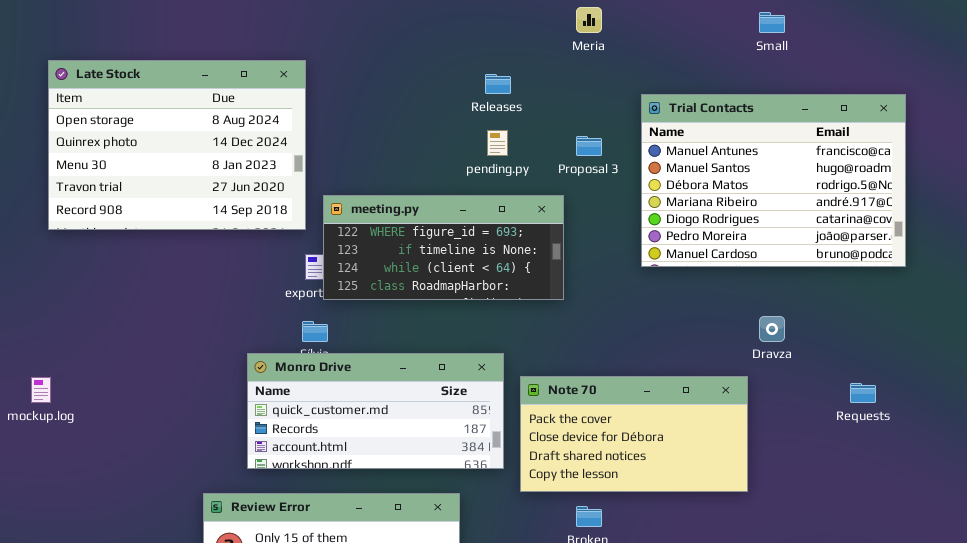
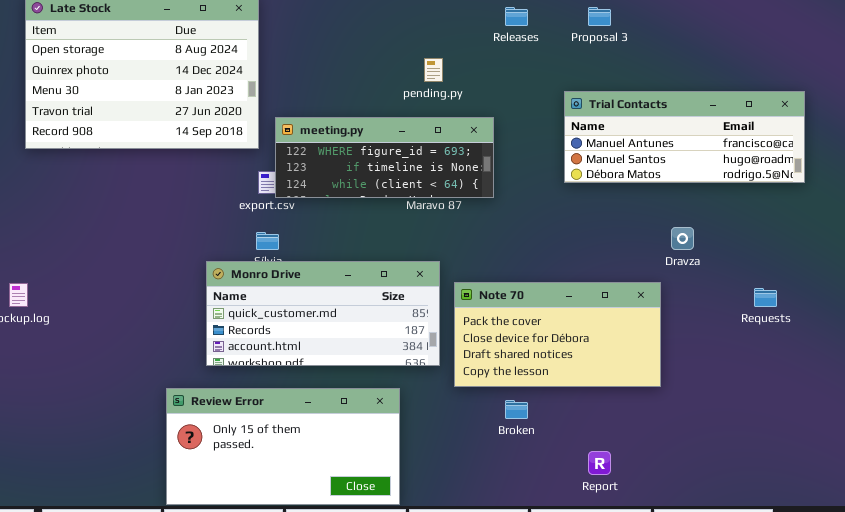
Releases: [485,74,511,94] -> [505,7,528,26], moved
Trial Contacts: [641,94,906,267] -> [564,91,805,183], resized
Proposal 3: [576,136,602,156] -> [588,7,611,26], moved
meeting.py: [323,195,564,300] -> [275,117,494,198], resized

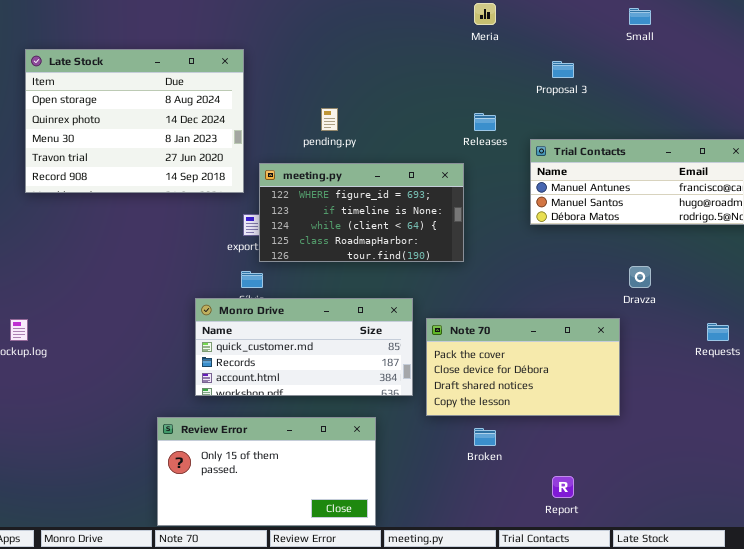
Releases: [505,7,528,26] -> [474,113,496,131], moved
pending.py: [424,58,443,82] -> [321,108,338,131], moved
meeting.py: [275,117,494,198] -> [259,163,464,262], resized

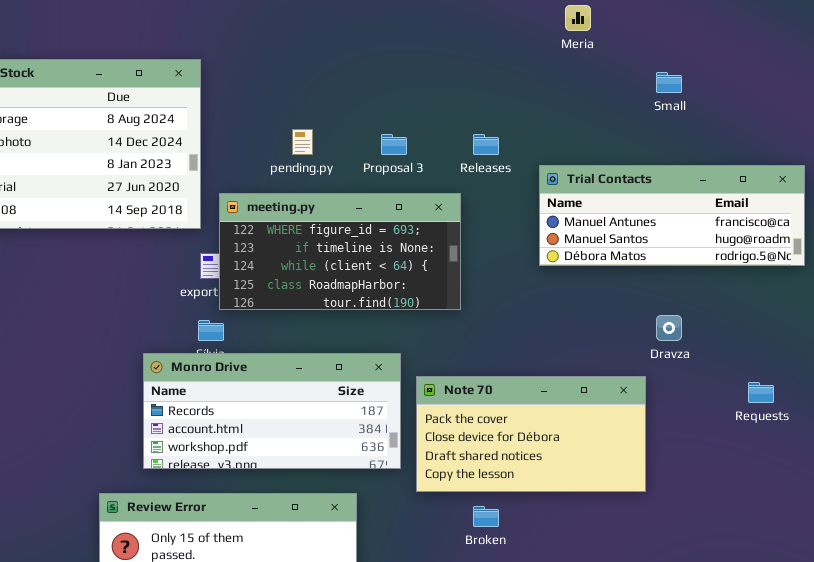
Meria: [474,3,496,25] -> [565,5,591,31], moved
Small: [629,8,651,25] -> [656,72,682,93], moved
Proposal 3: [552,61,574,78] -> [381,134,407,155], moved
Monro Drive: [195,298,413,396] -> [143,353,401,469], scrolled down 1 row

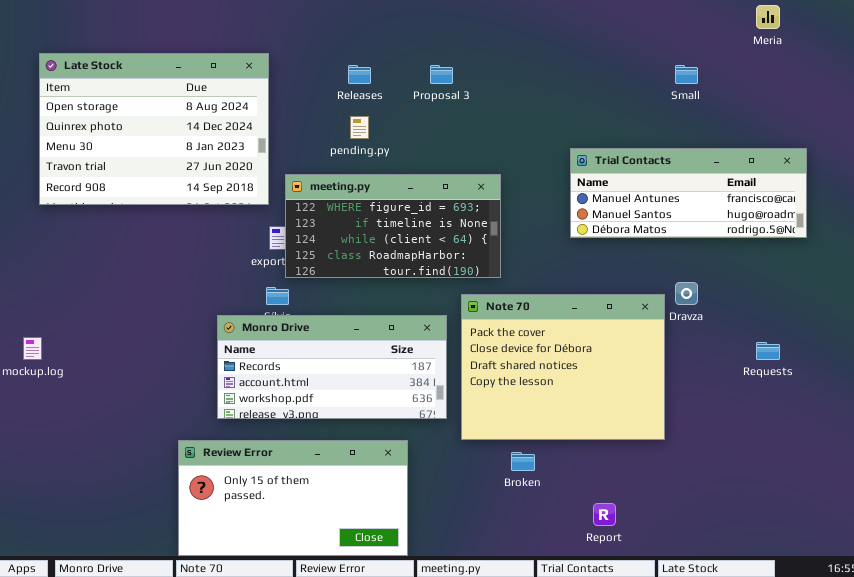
Meria: [565,5,591,31] -> [756,5,780,29], moved
Proposal 3: [381,134,407,155] -> [430,65,453,84], moved
Releases: [473,134,499,155] -> [348,65,371,84], moved
Note 70: [416,376,646,492] -> [461,294,665,440], resized

